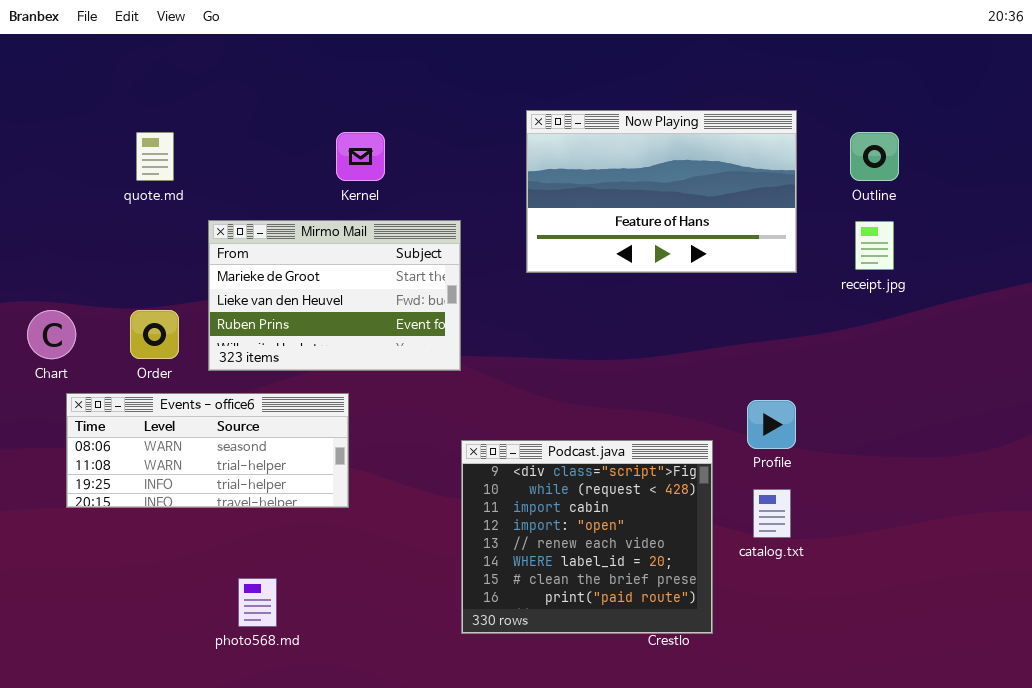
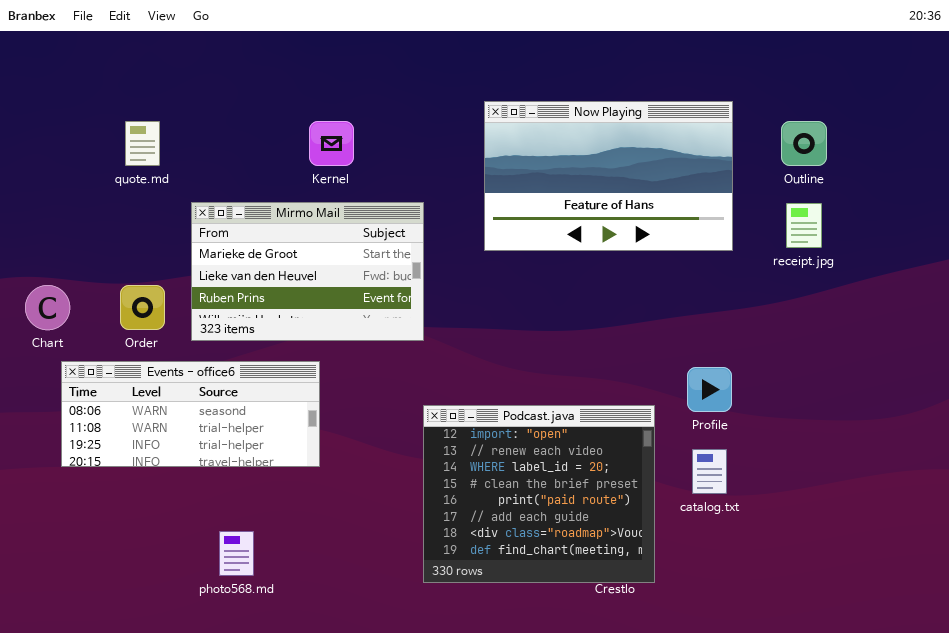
Podcast.java: [461,440,713,634] -> [423,405,655,583], scrolled down 3 rows

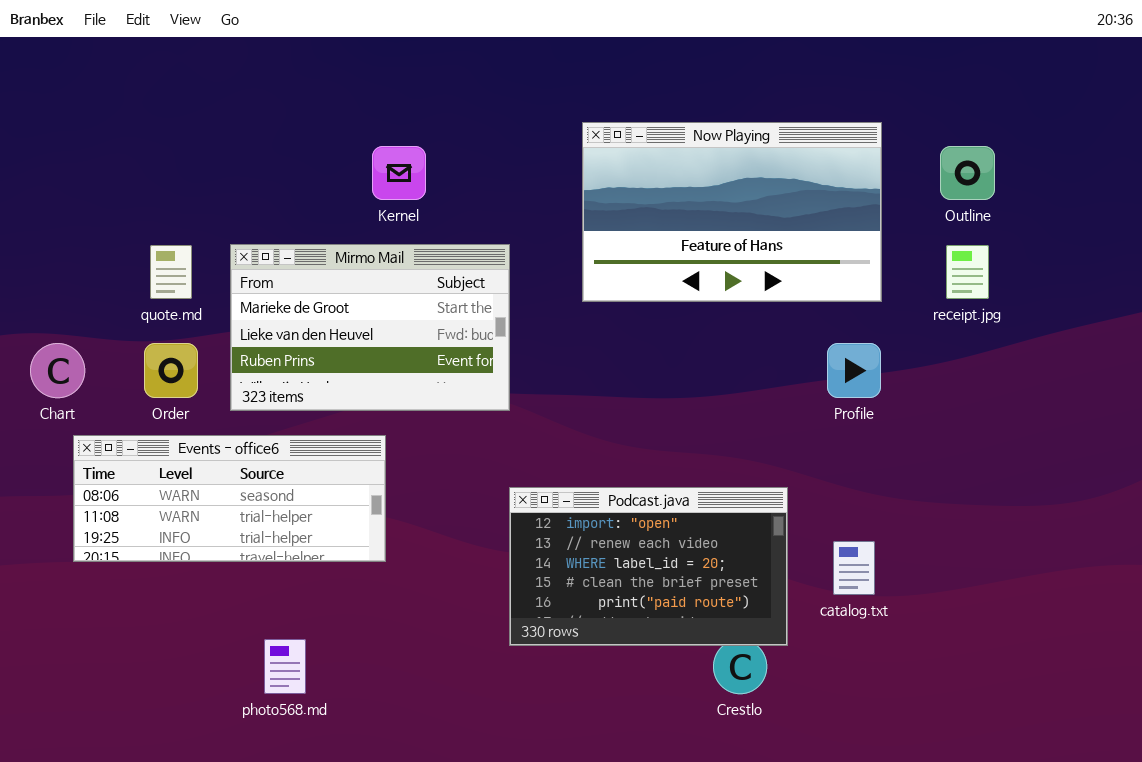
quote.md: [125,121,160,166] -> [150,245,192,299], moved
Profile: [687,367,732,412] -> [827,343,881,398], moved
Podcast.java: [423,405,655,583] -> [509,487,788,646], resized

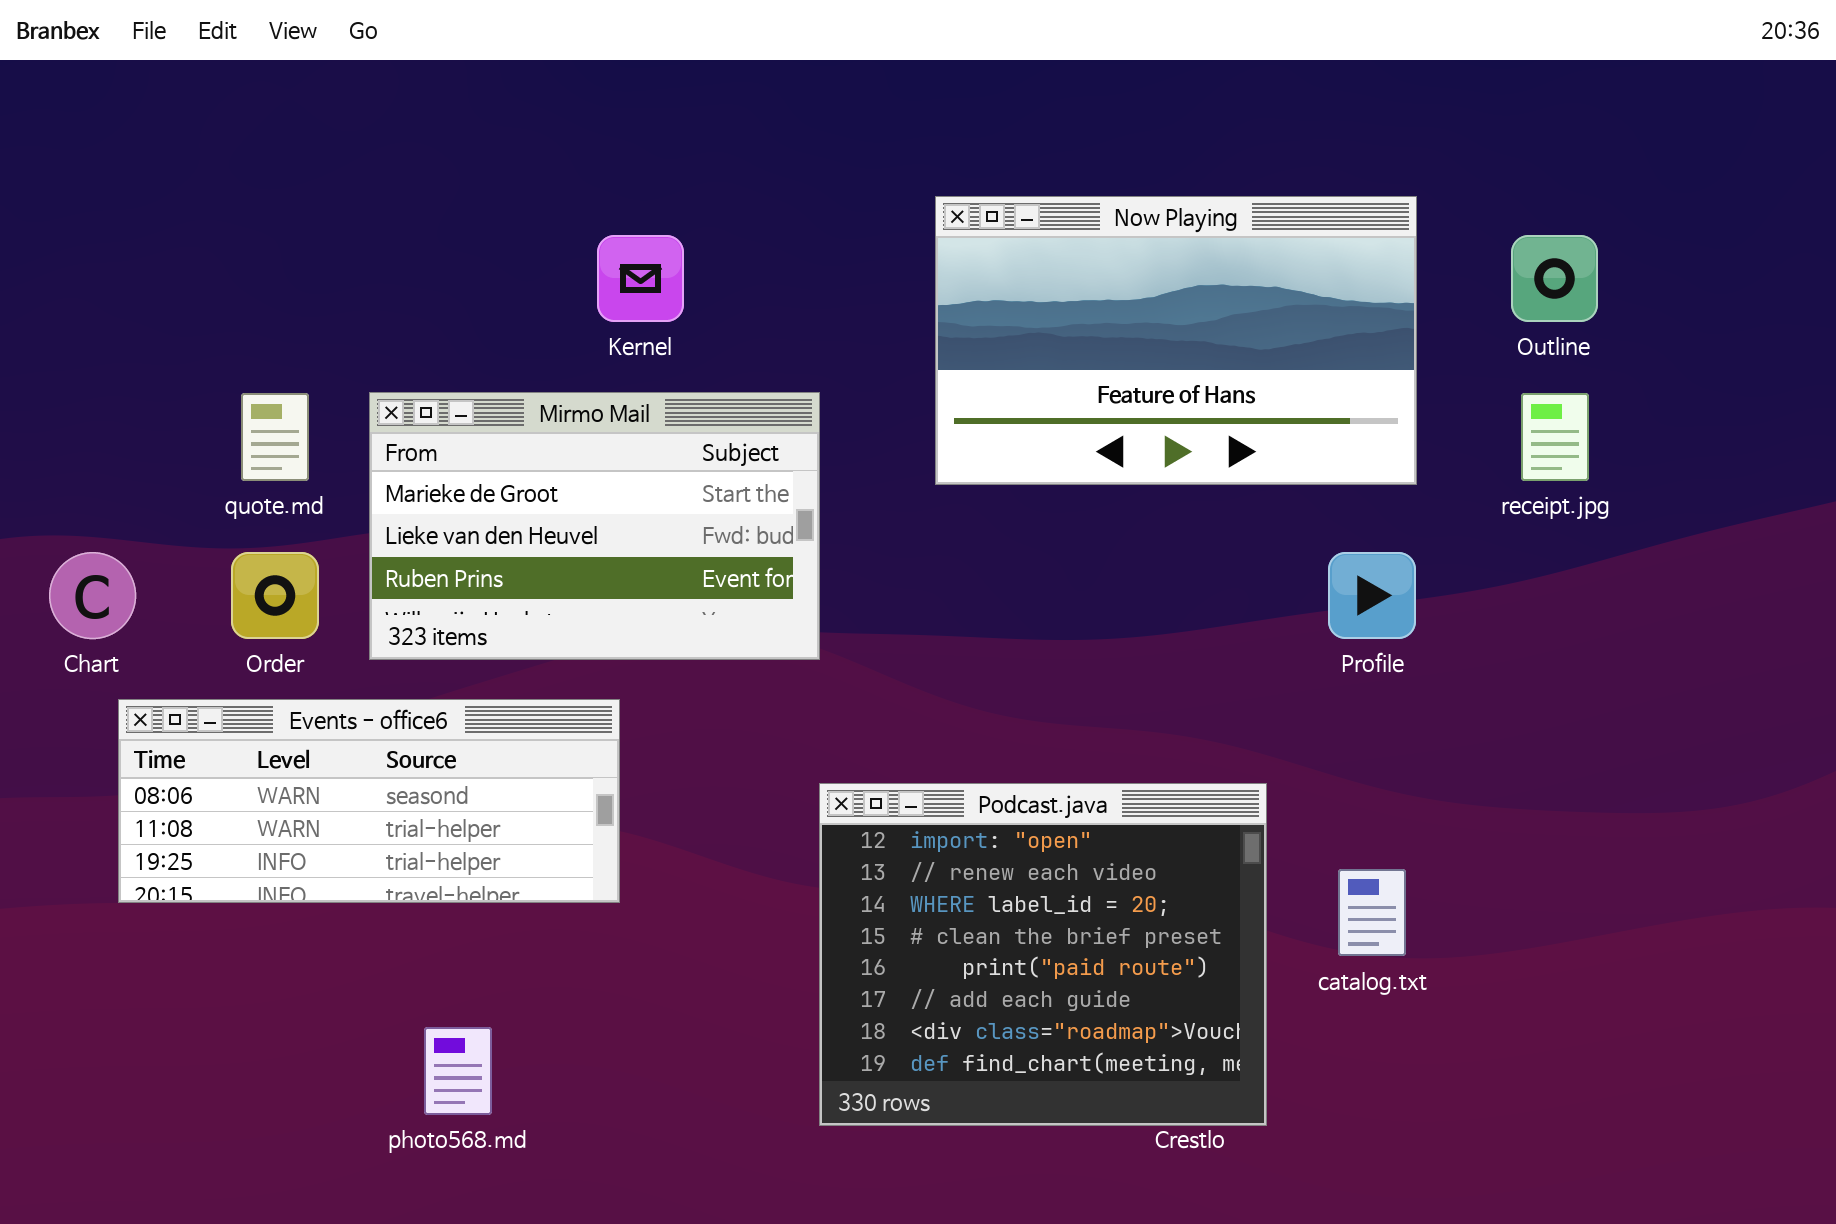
Podcast.java: [509,487,788,646] -> [819,783,1267,1126], resized

